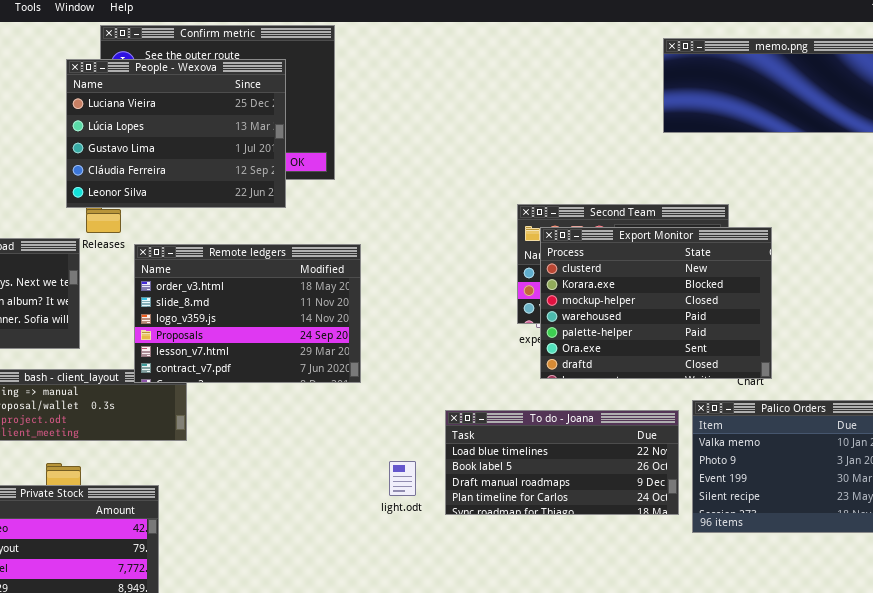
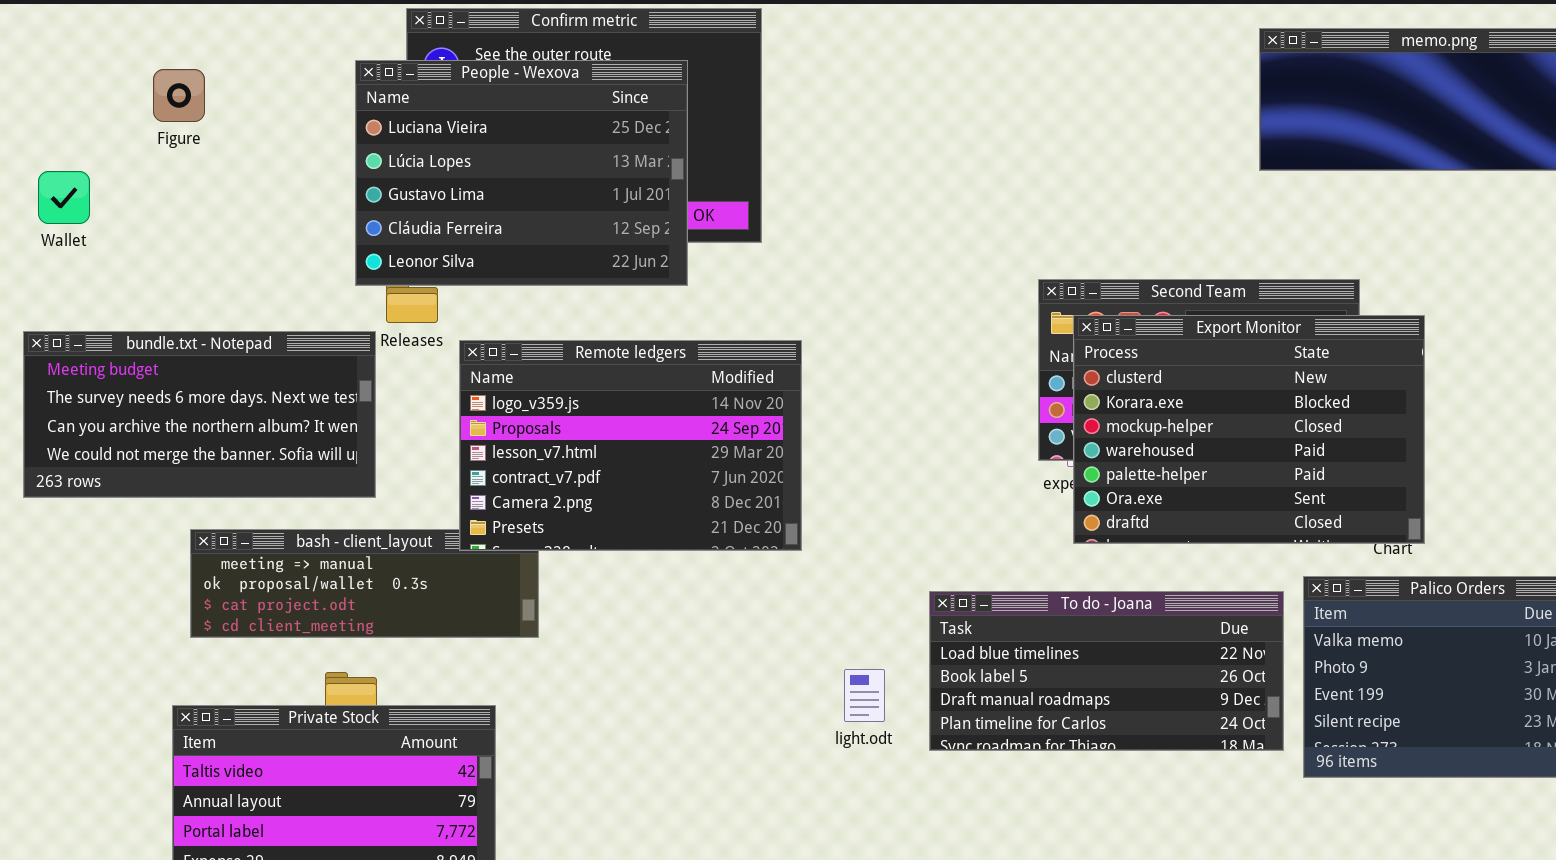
Remote ledgers: [134,244,361,383] -> [459,340,802,551], scrolled down 2 rows

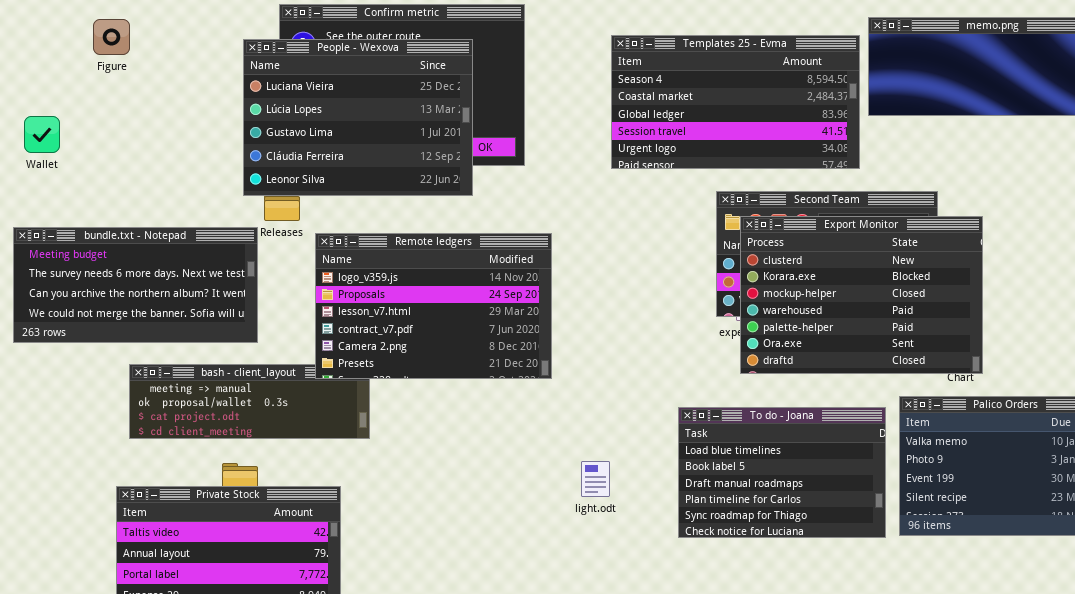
Templates 25 - Evma: none -> [611,35,860,169], opened
Figure: [153,69,205,122] -> [93,19,130,55], moved
To do - Joana: [929,591,1284,751] -> [678,407,886,538], resized

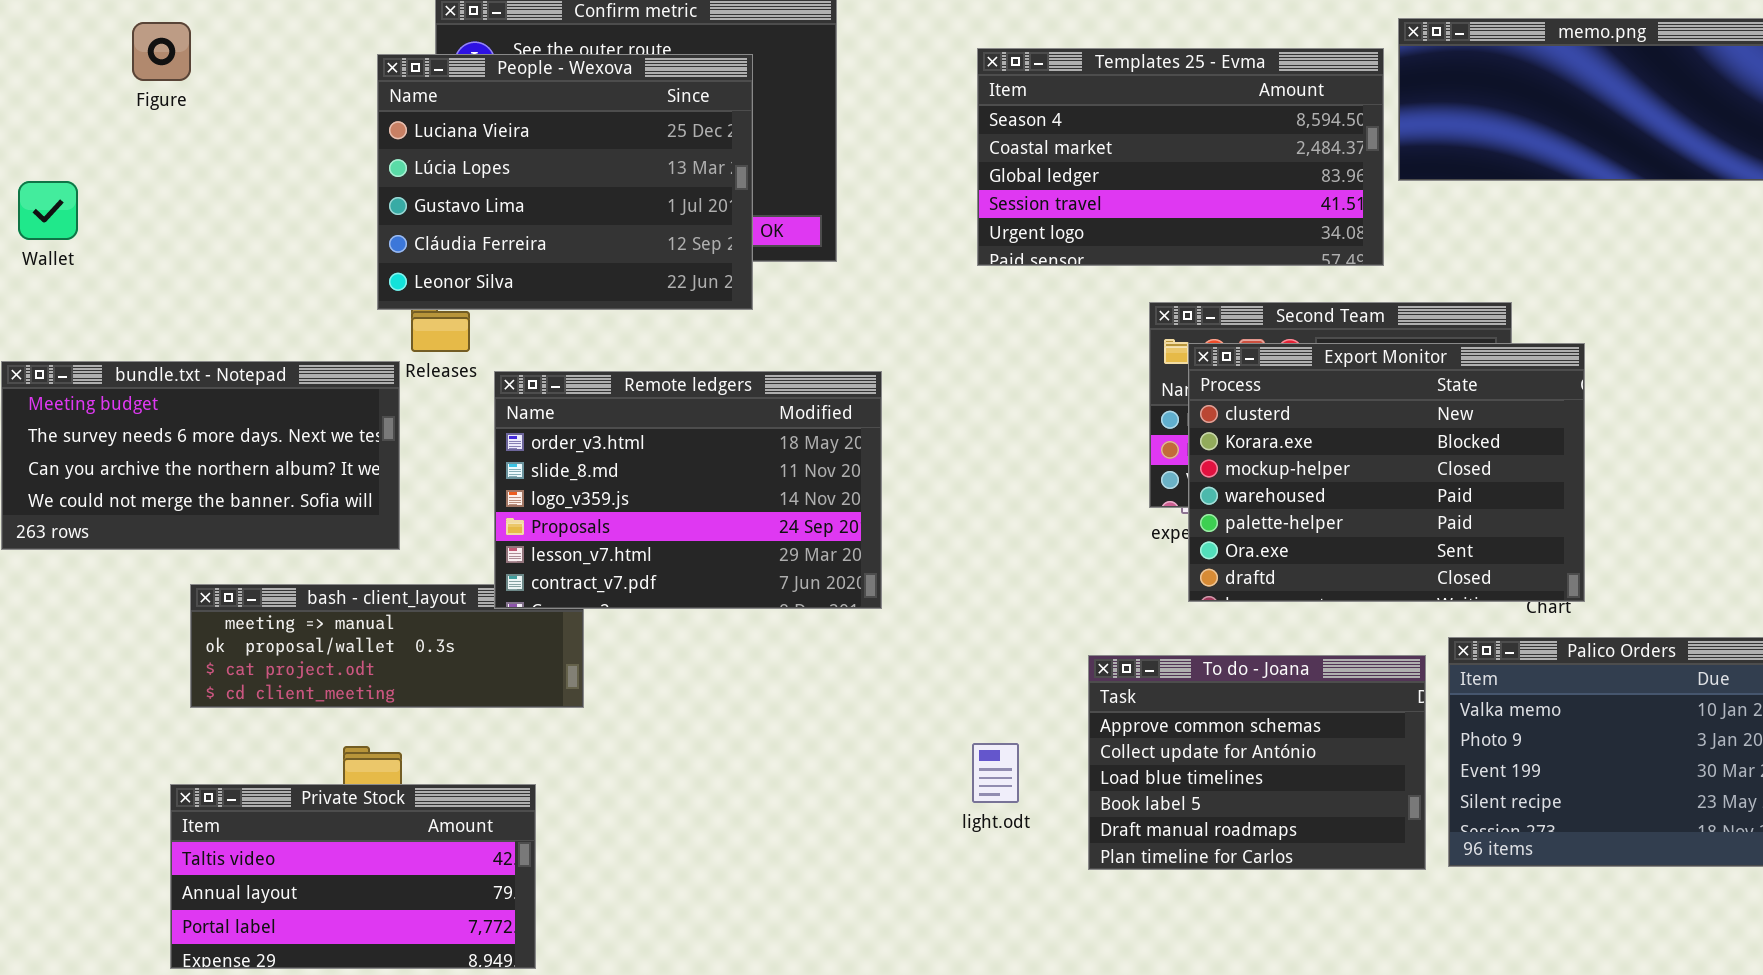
Remote ledgers: [315,233,552,379] -> [494,371,882,609], scrolled up 2 rows
To do - Joana: [678,407,886,538] -> [1088,655,1426,870], scrolled up 2 rows
light.odt: [581,461,610,497] -> [972,743,1019,803], moved

